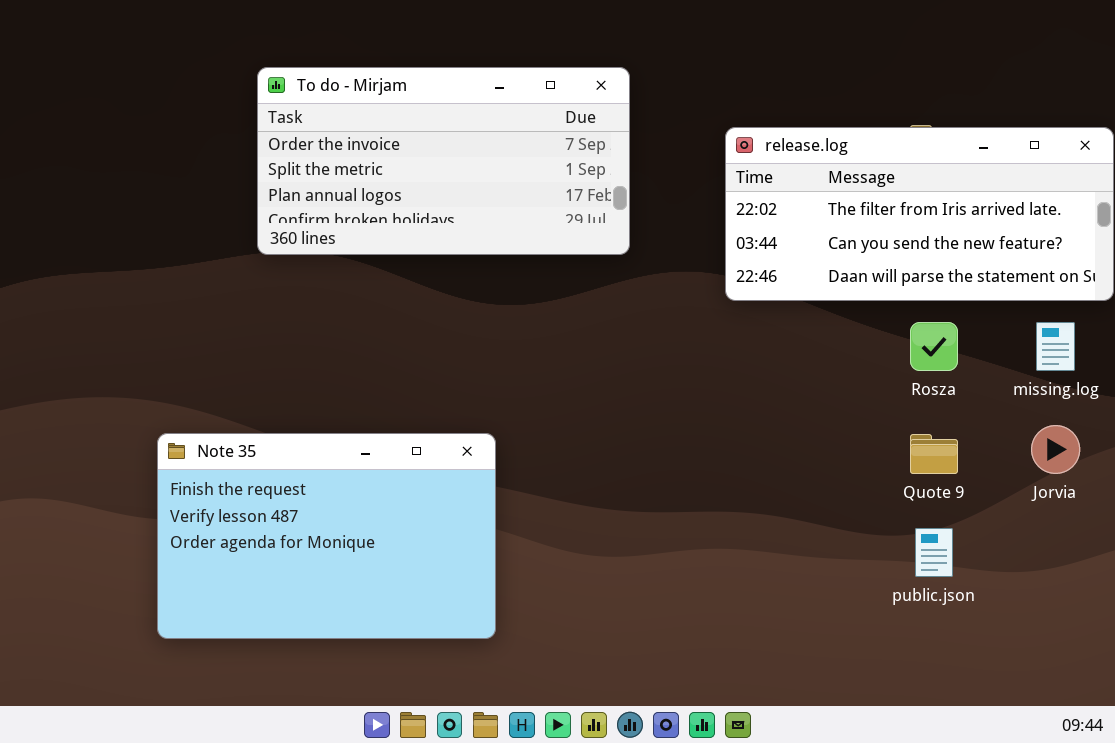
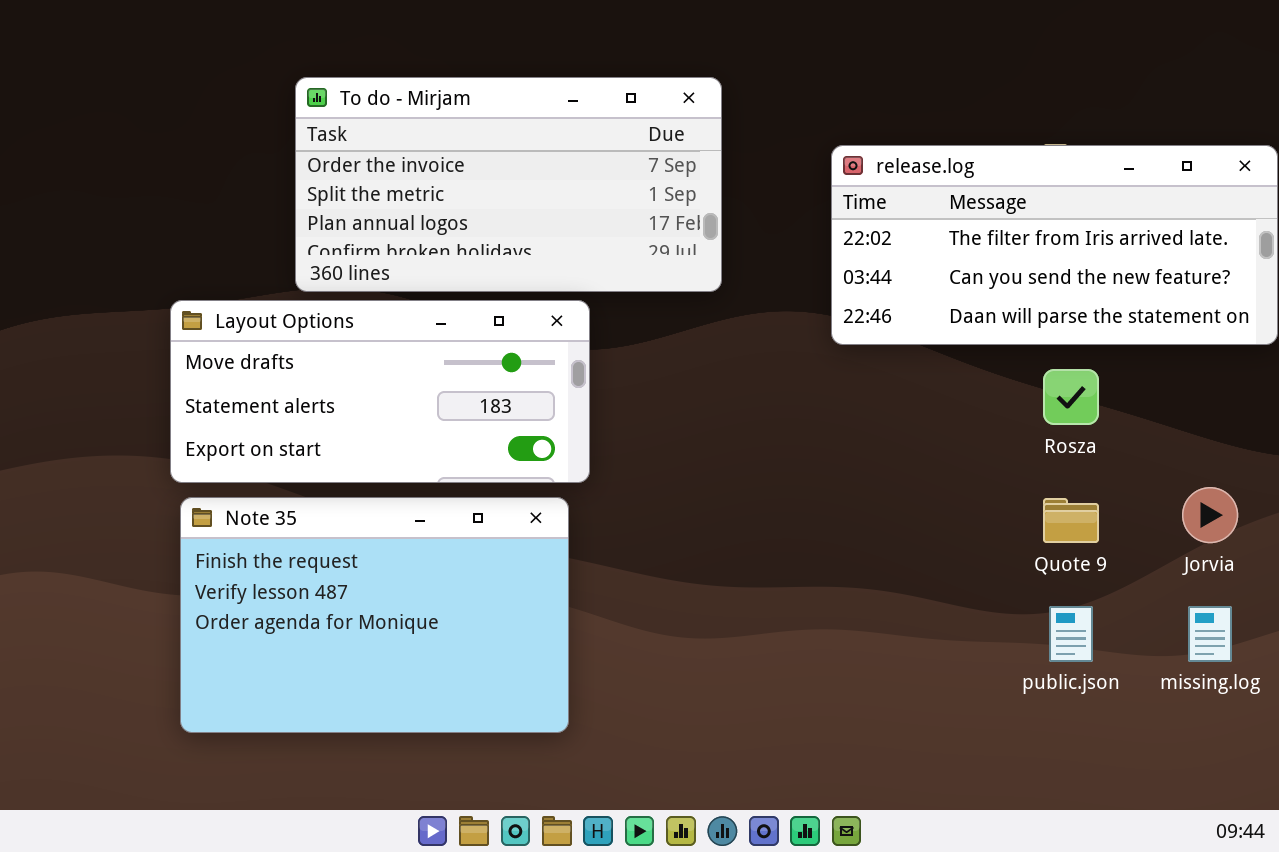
Layout Options: none -> [170,300,590,483], opened
missing.log: [1036,322,1075,371] -> [1188,606,1232,662], moved

